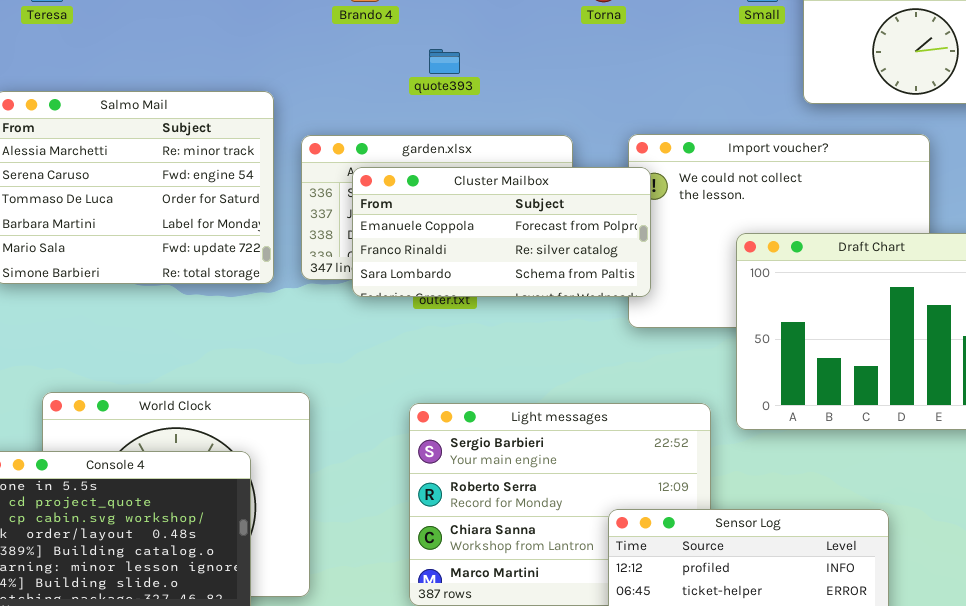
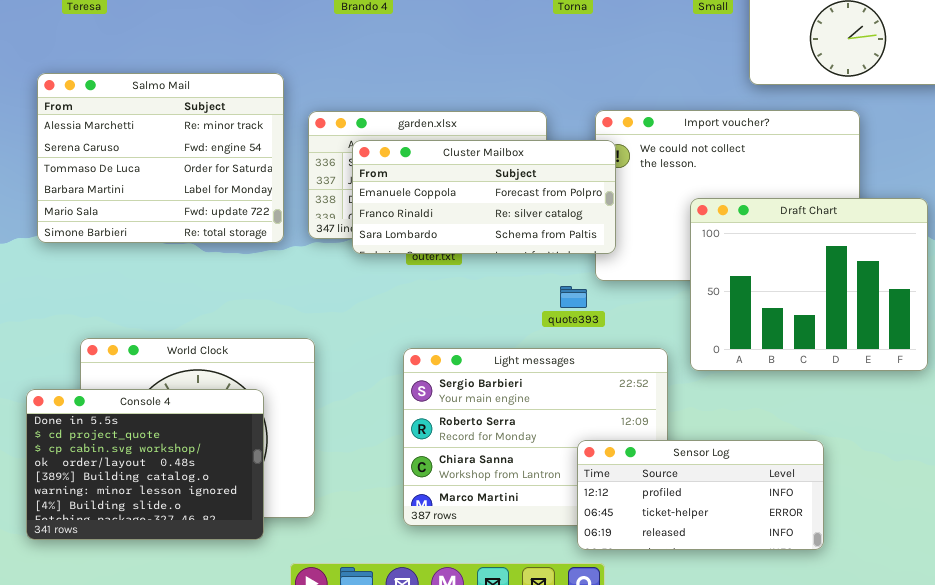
quote393: [429,49,460,74] -> [560,286,587,308], moved

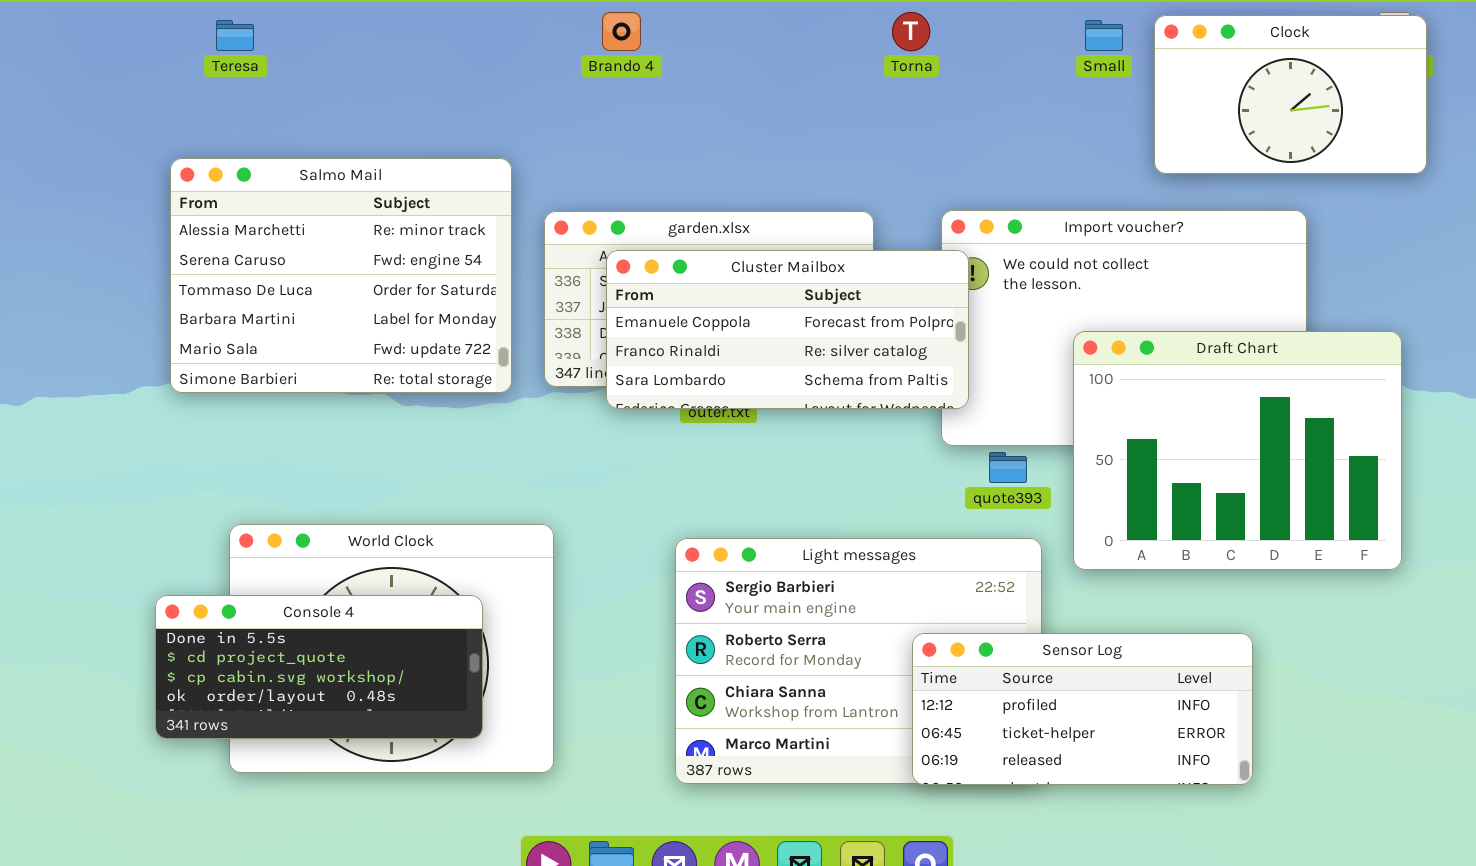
quote393: [560,286,587,308] -> [989,452,1027,483], moved
Console 4: [26,389,264,540] -> [155,595,483,739], resized
Sensor Log: [577,440,824,550] -> [912,633,1253,785], moved

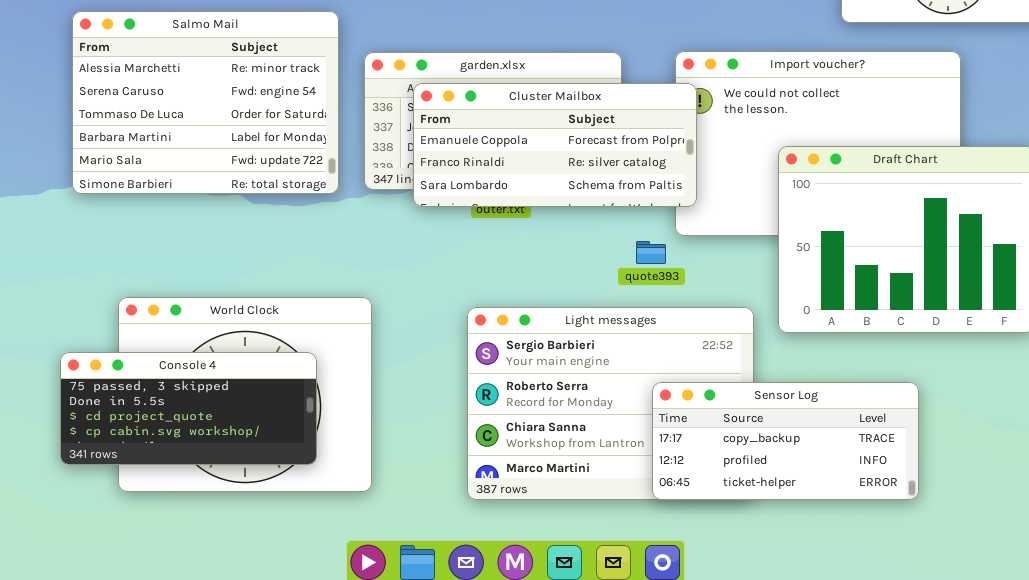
quote393: [989,452,1027,483] -> [636,241,666,264], moved
Console 4: [155,595,483,739] -> [60,352,317,465], scrolled up 1 row
Sensor Log: [912,633,1253,785] -> [652,382,919,500], scrolled up 1 row

